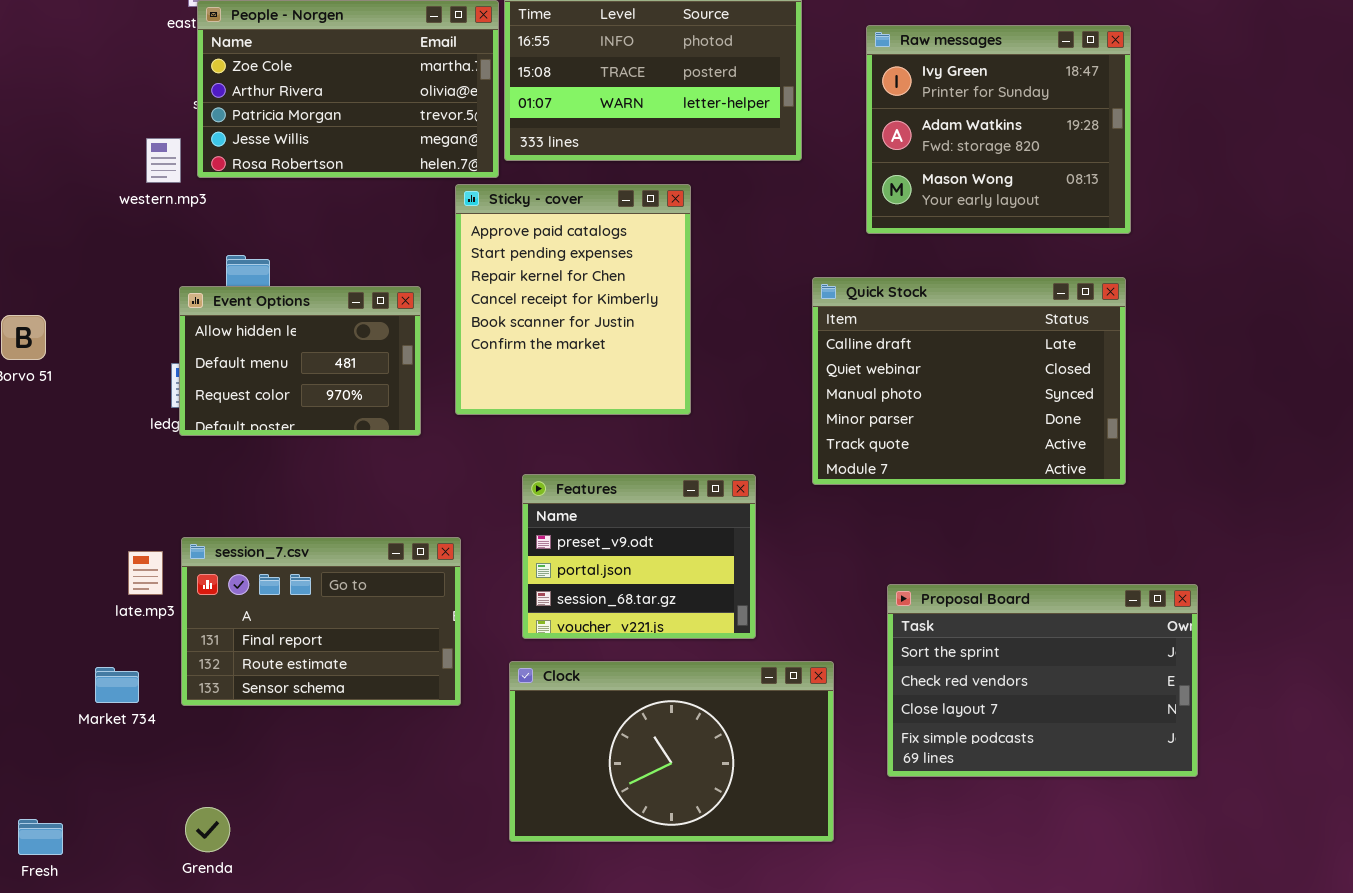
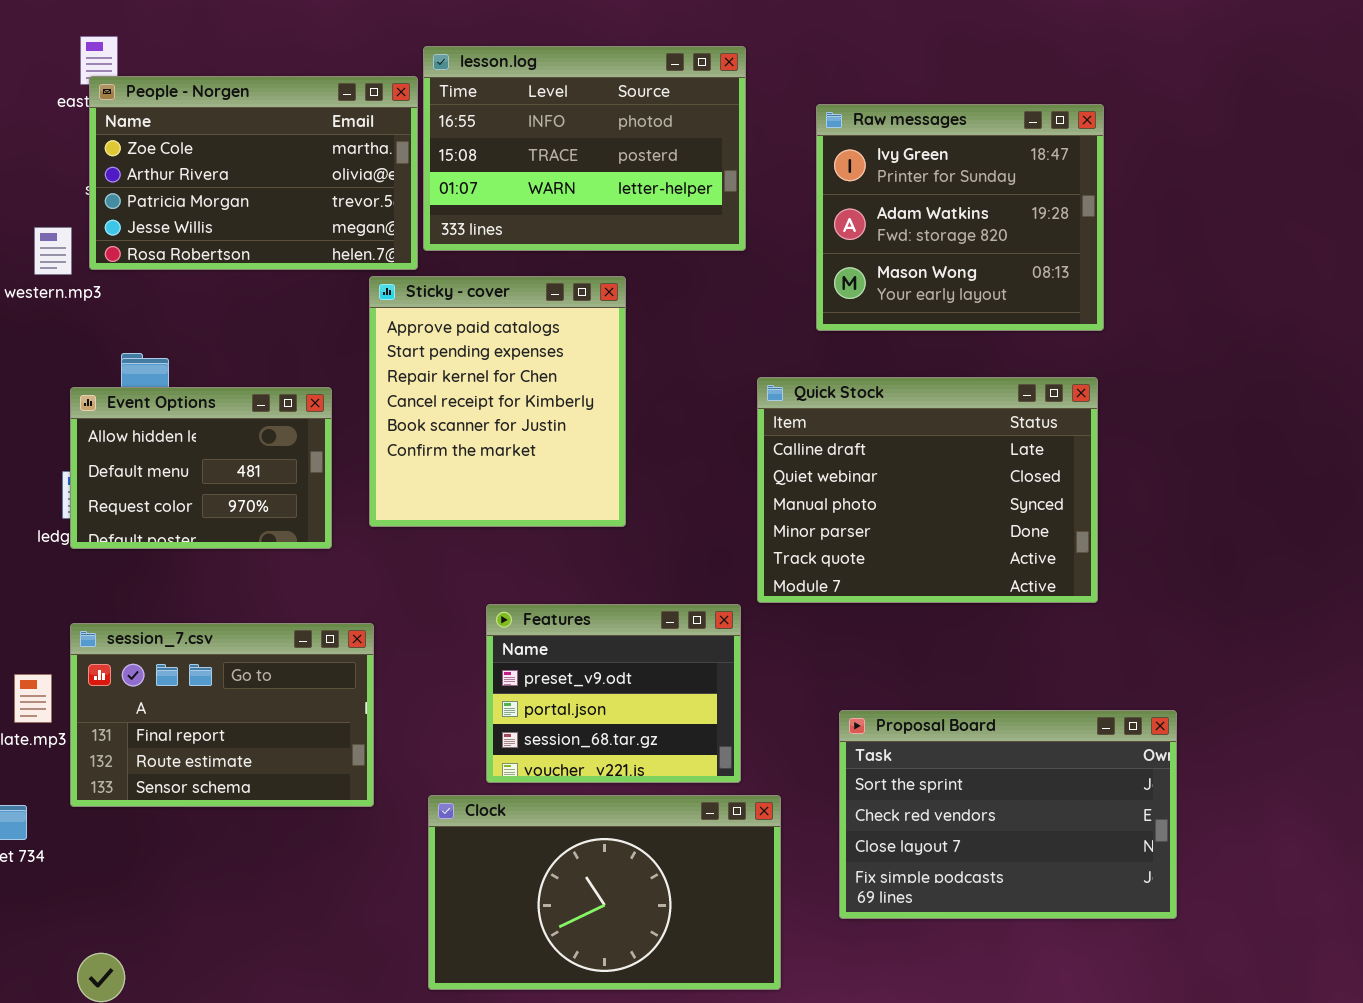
Features: [522,474,756,639] -> [486,604,741,783], moved
session_7.csv: [181,537,461,706] -> [70,623,374,807], moved

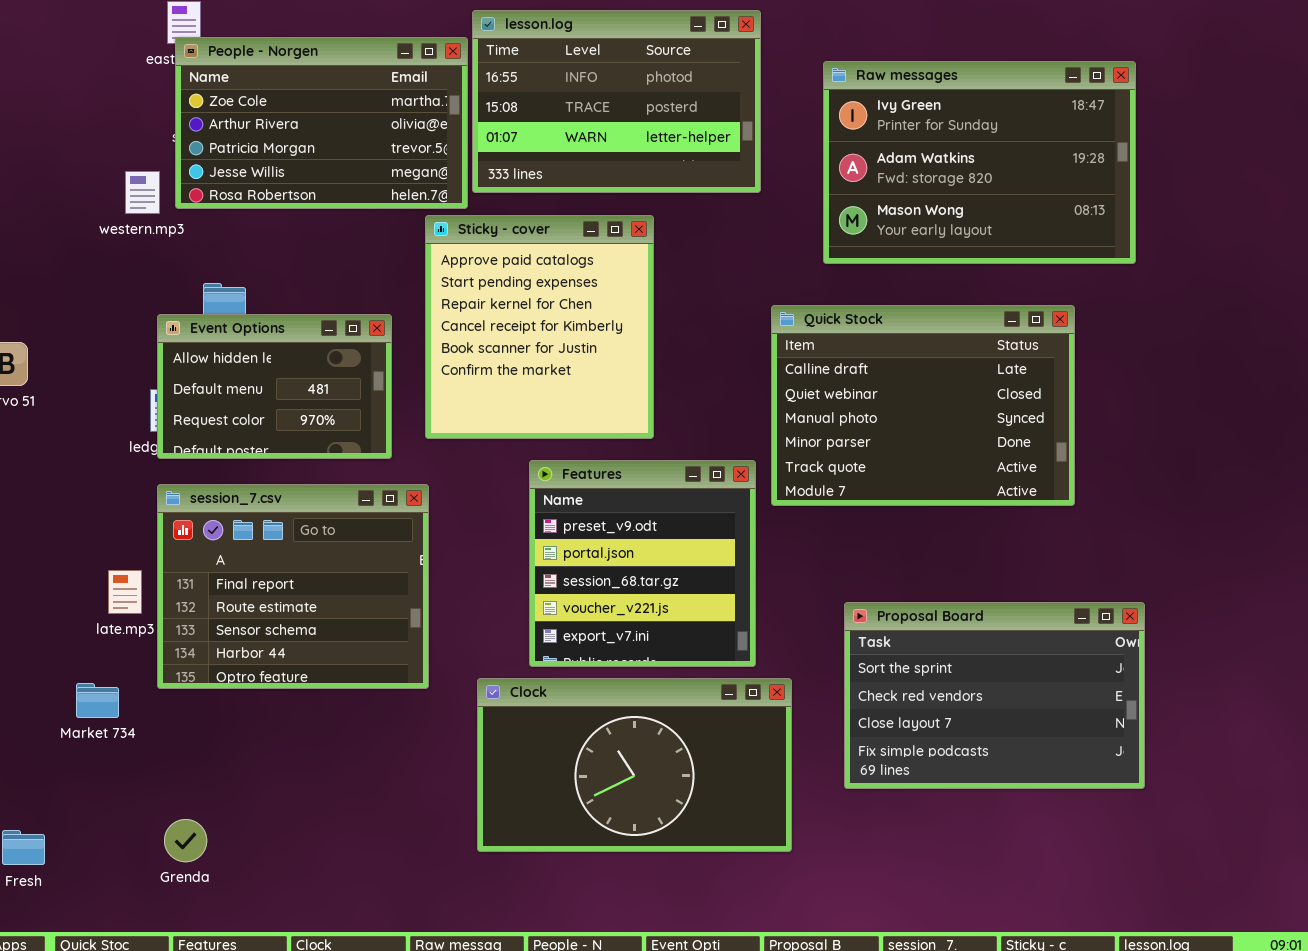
Raw messages: [816,104,1104,331] -> [823,61,1136,264], resized
Features: [486,604,741,783] -> [529,460,756,667], resized
session_7.csv: [70,623,374,807] -> [157,484,429,689], resized

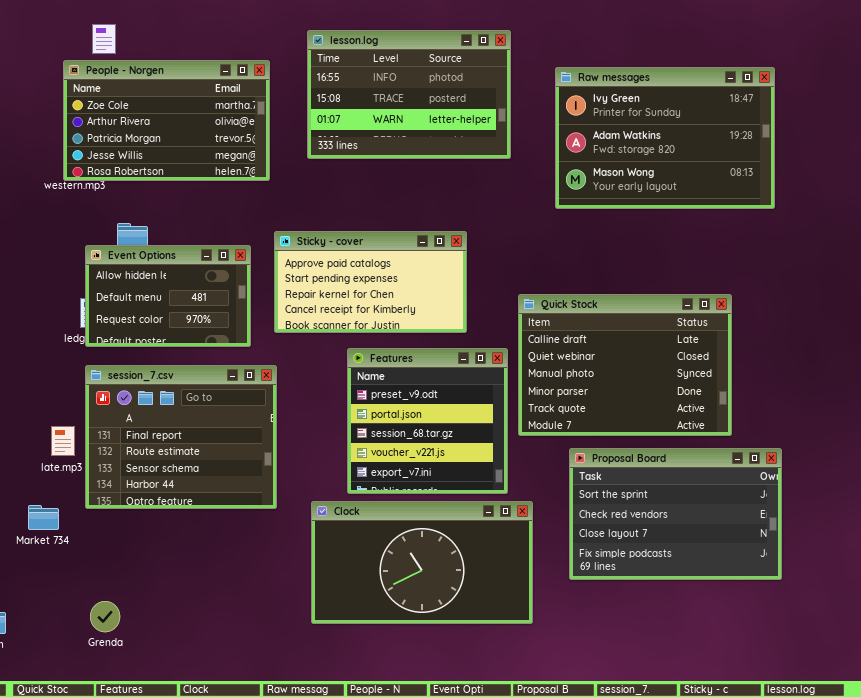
People - Norgen: [175,37,468,209] -> [63,60,270,181], moved
Sticky - cover: [425,215,654,439] -> [274,231,467,333], resized
Quick Stock: [771,305,1075,506] -> [518,294,732,436], moved

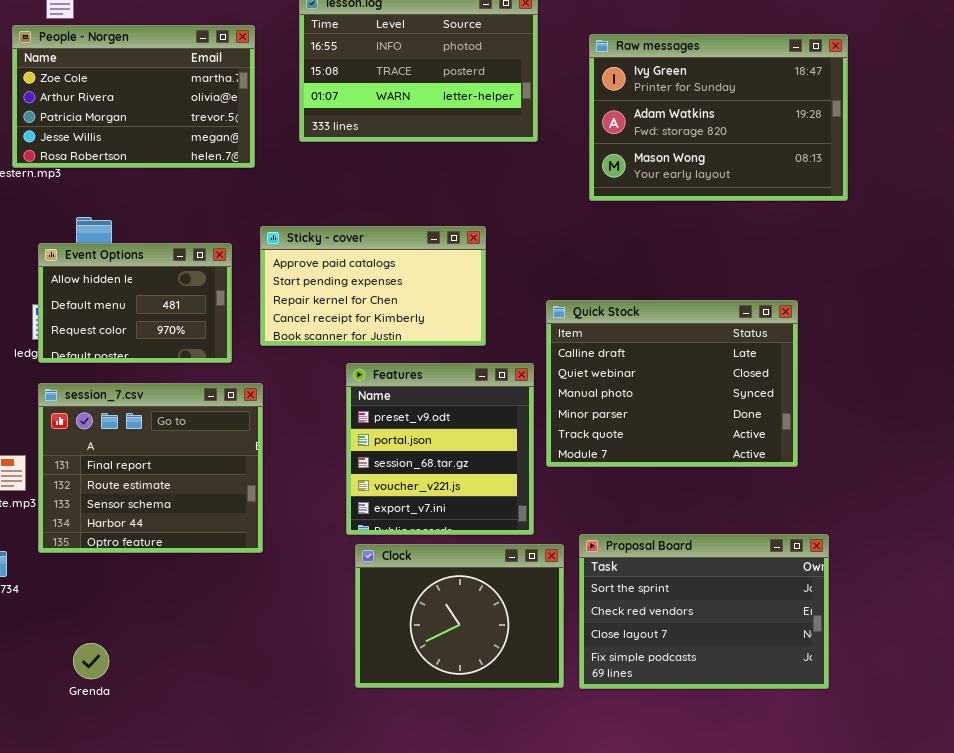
Proposal Board: [569,448,782,580] -> [579,534,829,689], moved
Clock: [311,501,533,624] -> [355,544,564,688], resized
Grenda: [90,601,120,632] -> [73,643,109,679], moved

